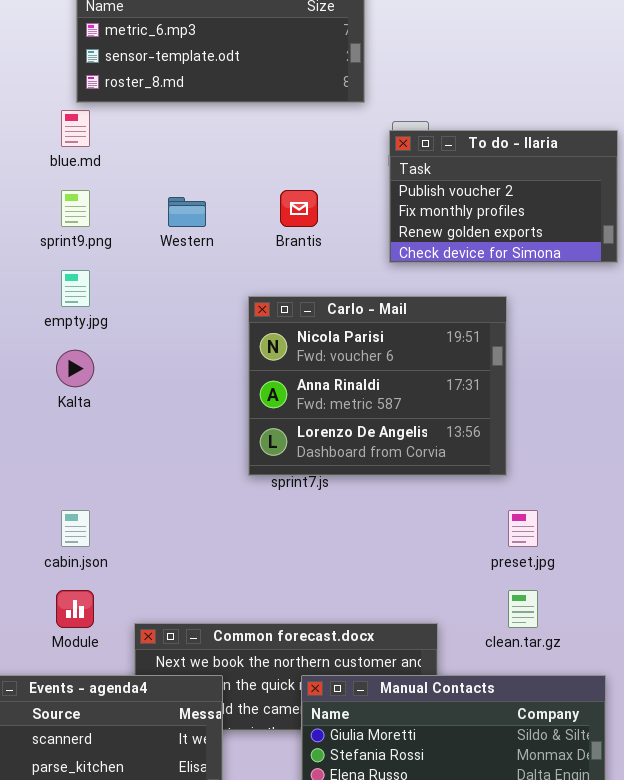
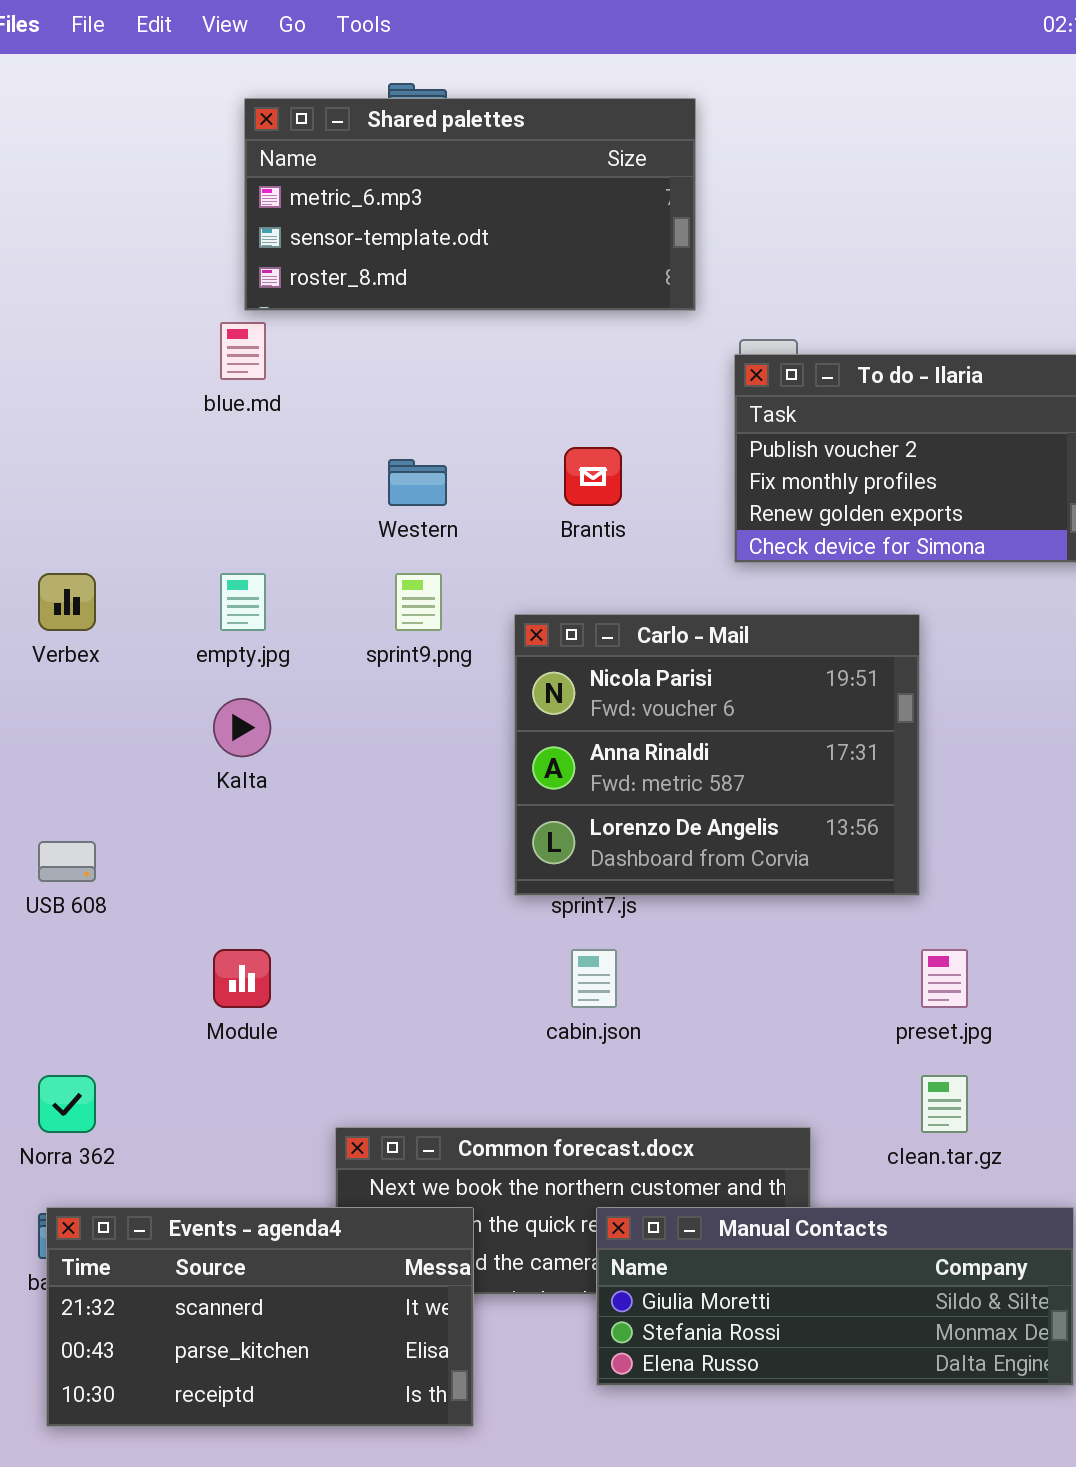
sprint9.png: [61,190,90,227] -> [395,573,442,631], moved
cabin.json: [61,510,90,547] -> [571,949,617,1008], moved
Module: [56,590,94,628] -> [213,949,271,1008], moved

